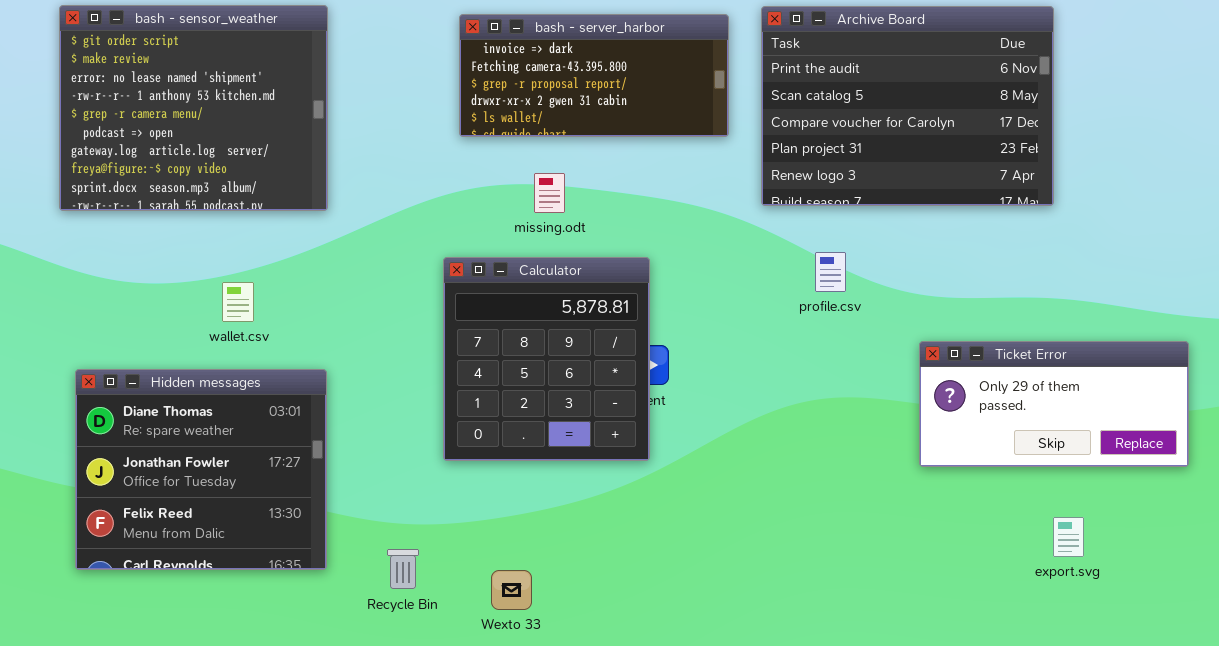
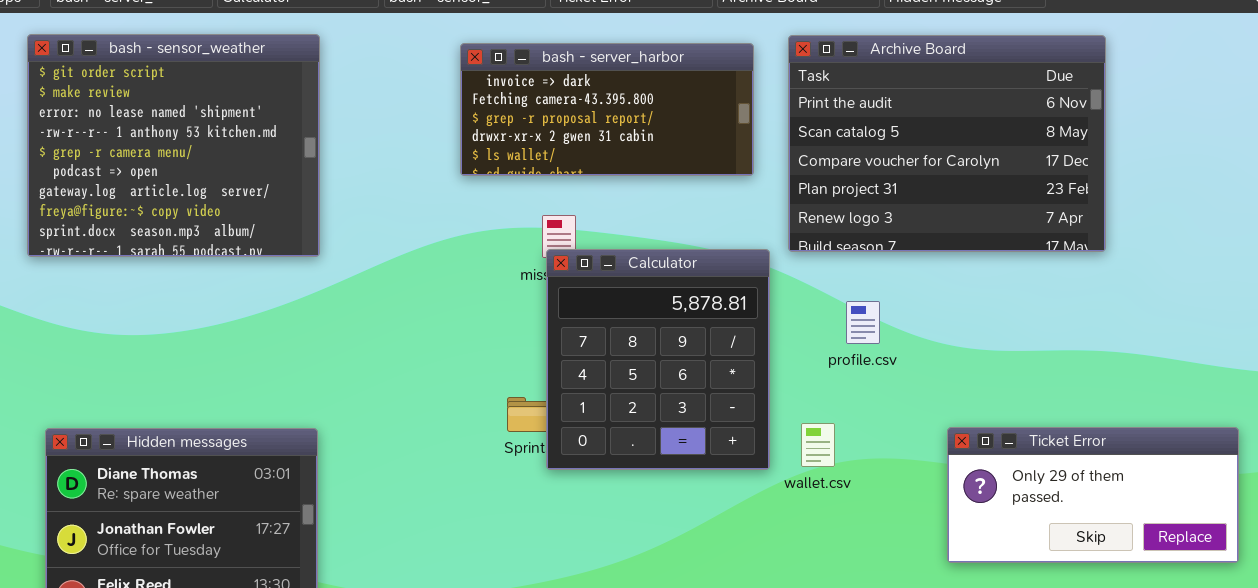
Calculator: [443,257,650,461] -> [546,249,770,470], moved
wallet.csv: [222,282,254,322] -> [801,423,835,467], moved
Ticket Error: [919,341,1189,467] -> [947,427,1239,563], moved

